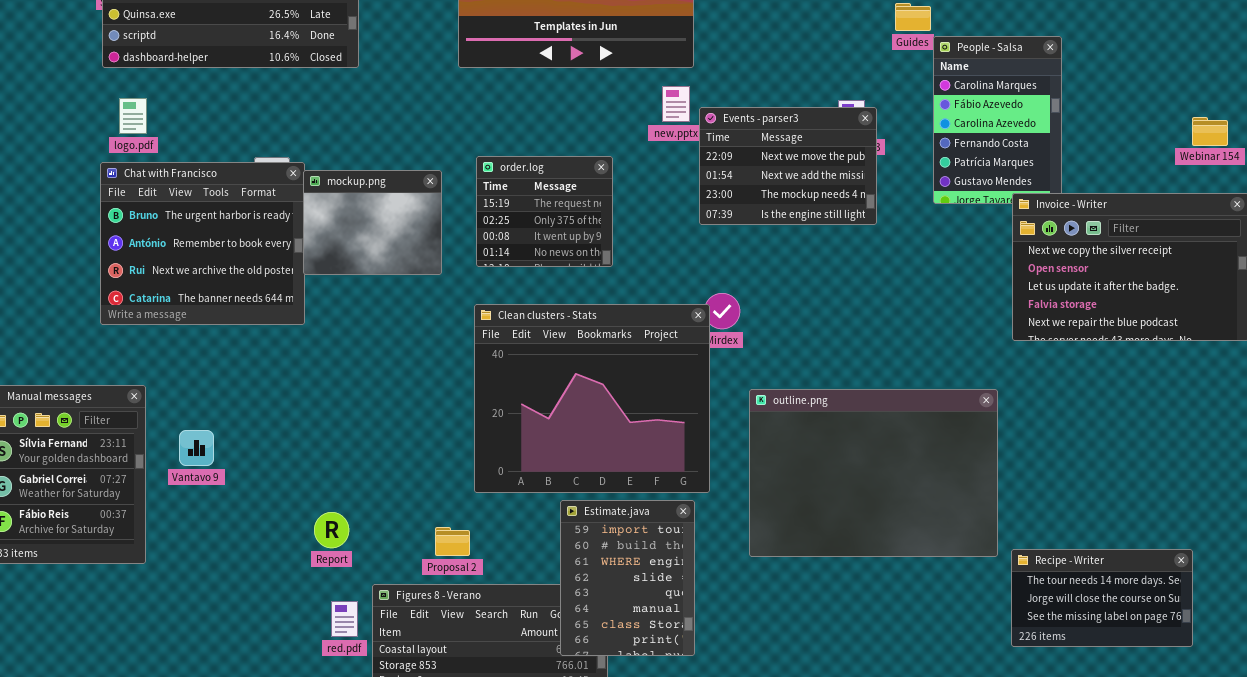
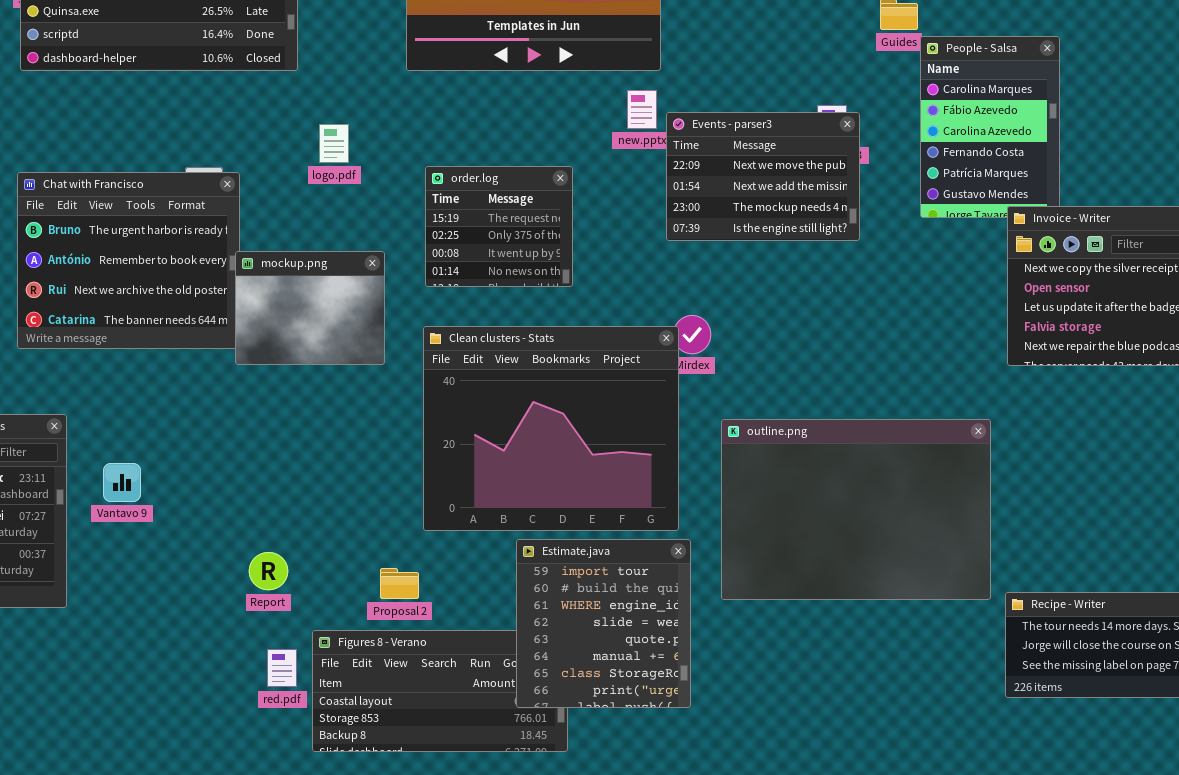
logo.pdf: [119,98,147,134] -> [319,124,349,163], moved
mockup.png: [303,170,442,275] -> [235,251,385,365], moved
Estimate.java: [560,500,695,656] -> [516,539,691,708], resized

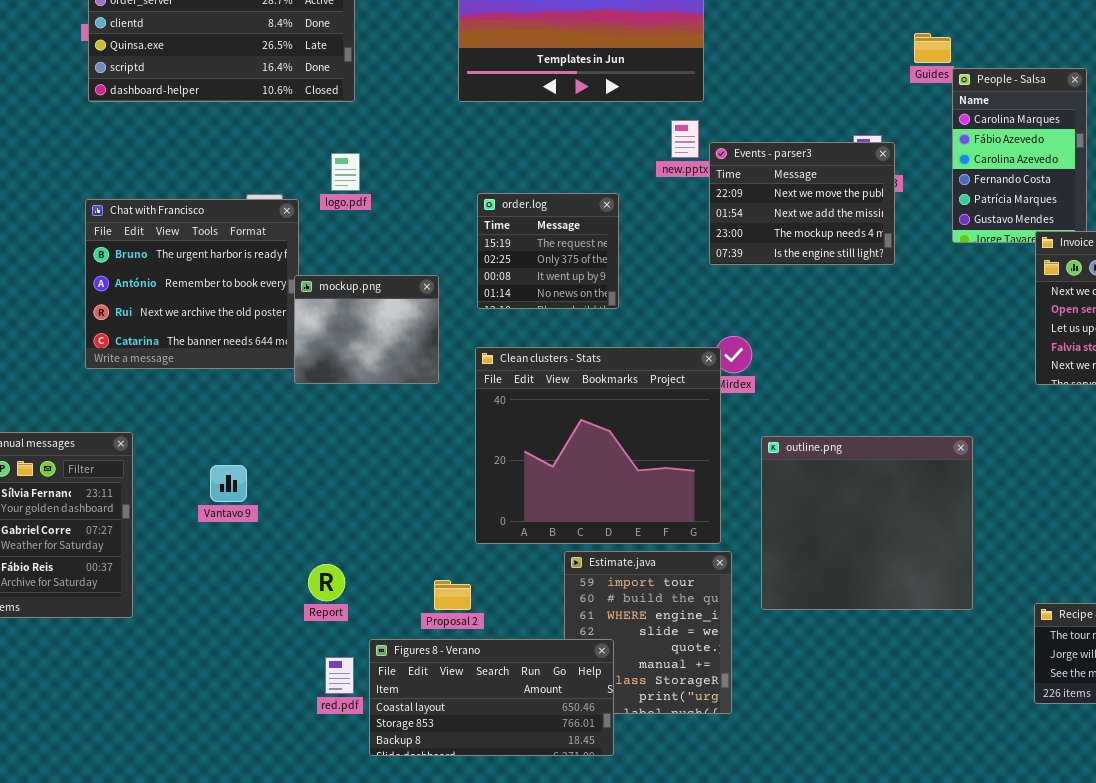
logo.pdf: [319,124,349,163] -> [331,153,360,191], moved
outline.png: [721,419,991,600] -> [761,436,973,610], resized
Vantavo 9: [103,463,141,502] -> [210,465,247,502], moved
Figures 8 - Verano: [312,630,568,752] -> [369,639,614,756], raised

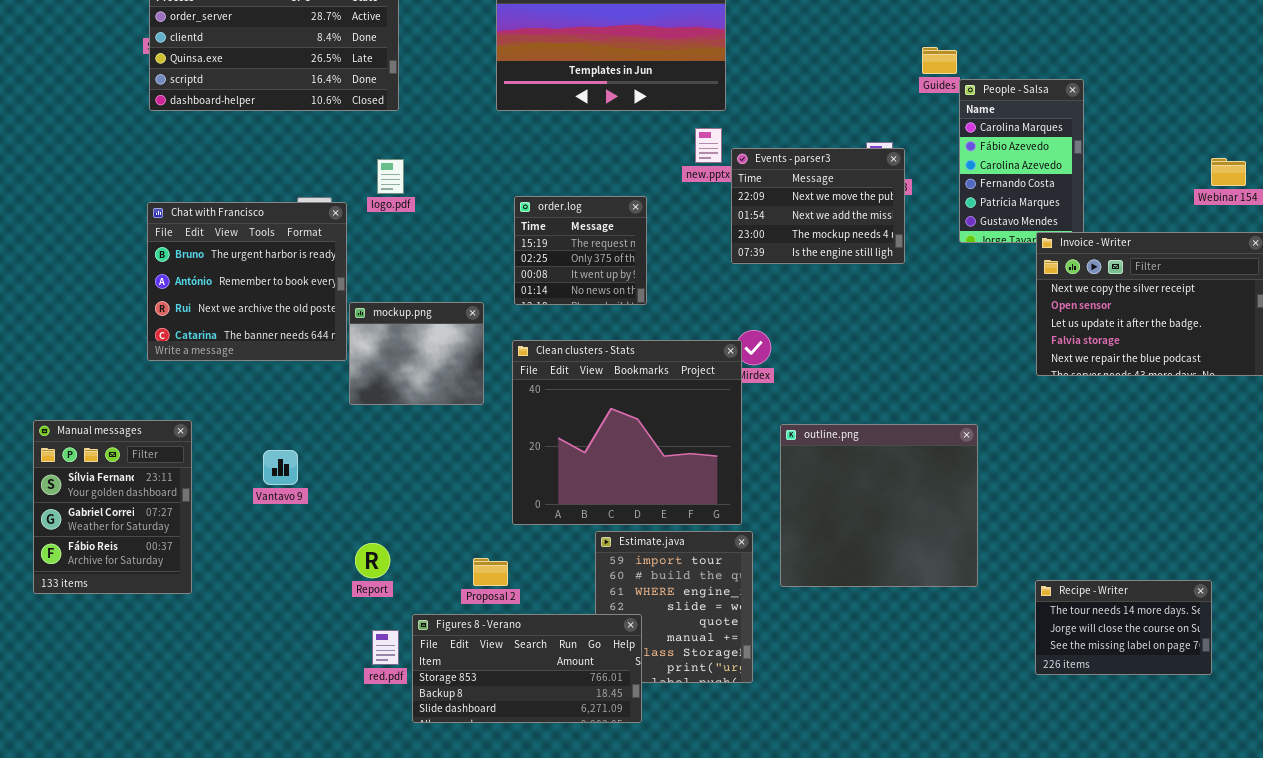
mockup.png: [294,275,439,384] -> [349,302,484,405], moved
Figures 8 - Verano: [369,639,614,756] -> [412,614,642,723], scrolled down 1 row

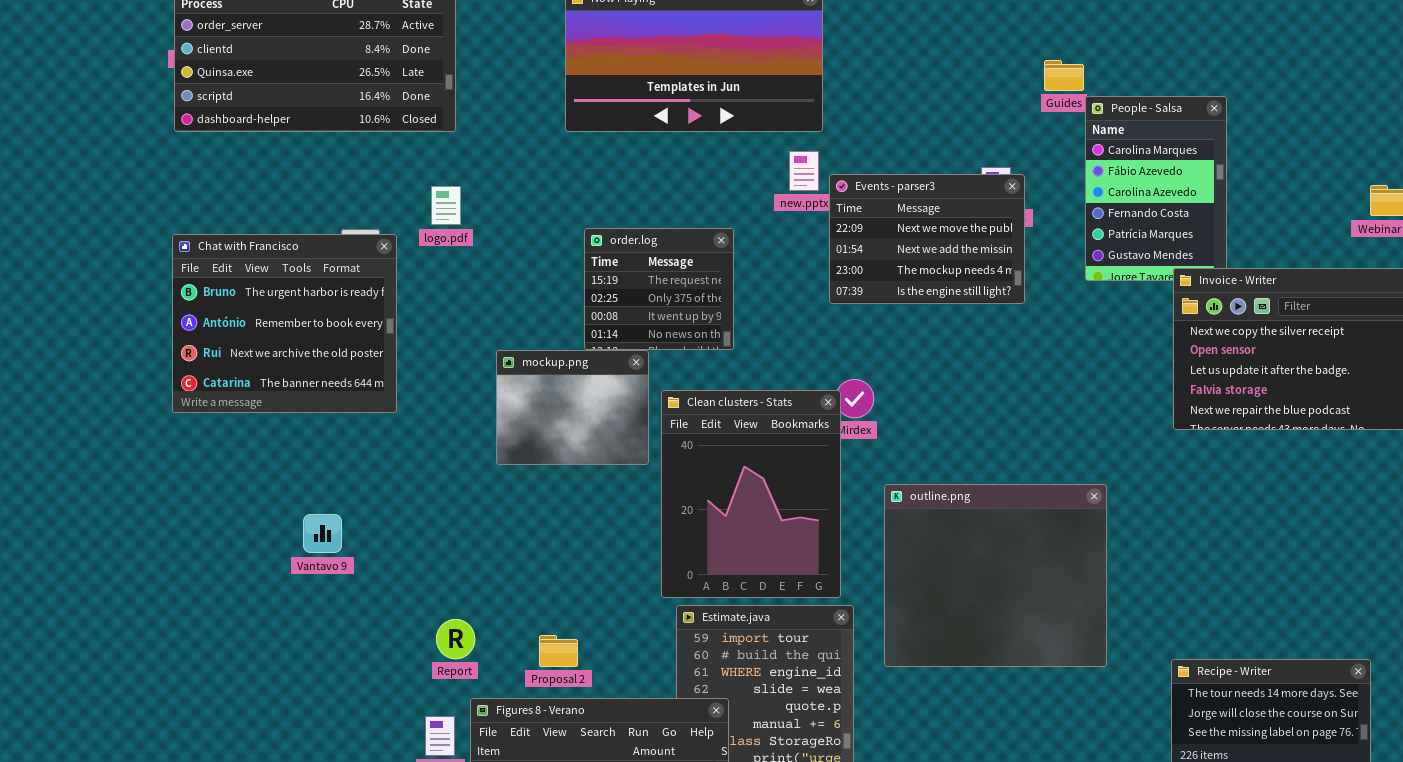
mockup.png: [349,302,484,405] -> [496,350,649,465], moved
Clean clusters - Stats: [512,340,742,525] -> [661,390,841,598], resized
Manual messages: [33,420,192,594] -> none, closed
Report: [355,543,390,578] -> [436,619,475,659], moved

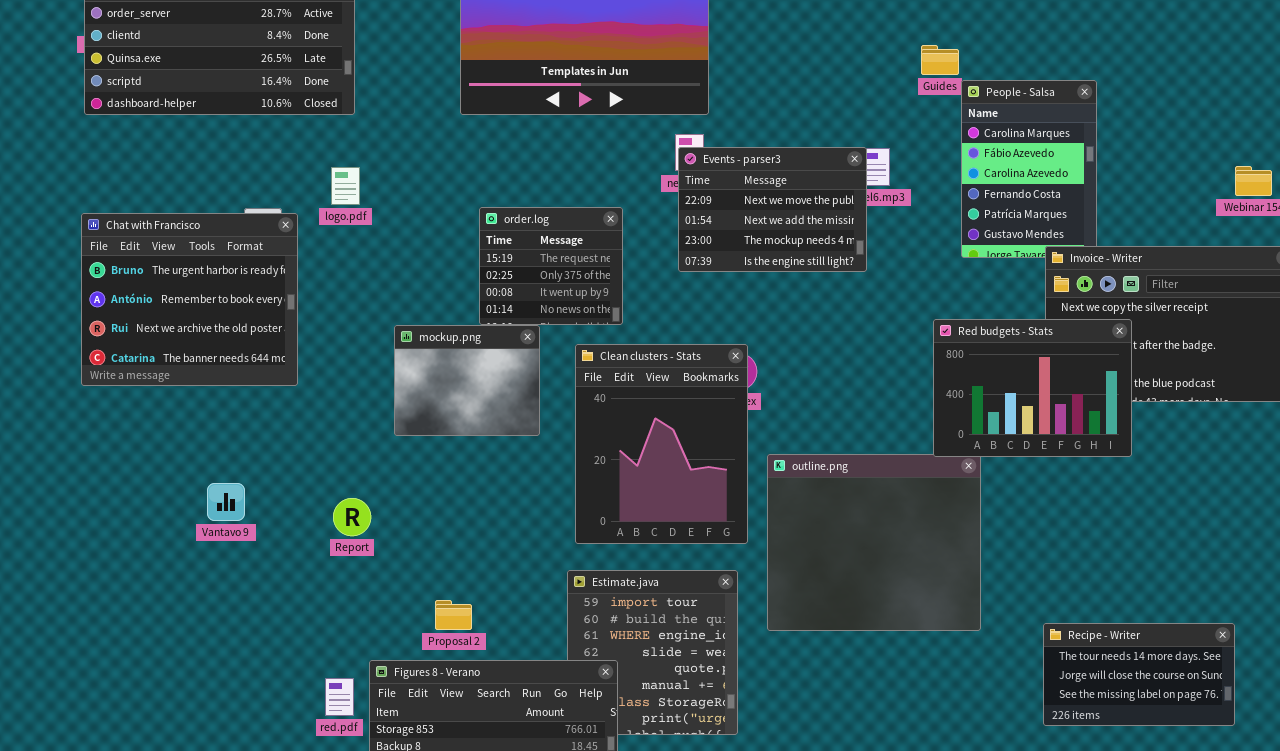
Events - parser3: [829,174,1025,304] -> [678,147,867,272], moved
Red budgets - Stats: none -> [933,319,1132,457], opened
Clean clusters - Stats: [661,390,841,598] -> [575,344,748,544], moved
Report: [436,619,475,659] -> [333,498,371,536], moved

